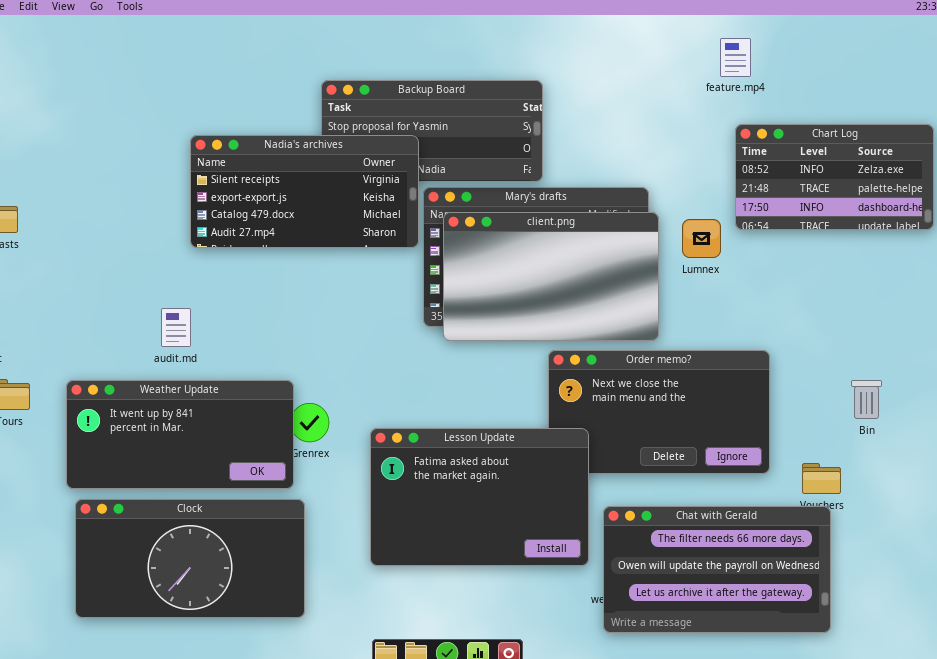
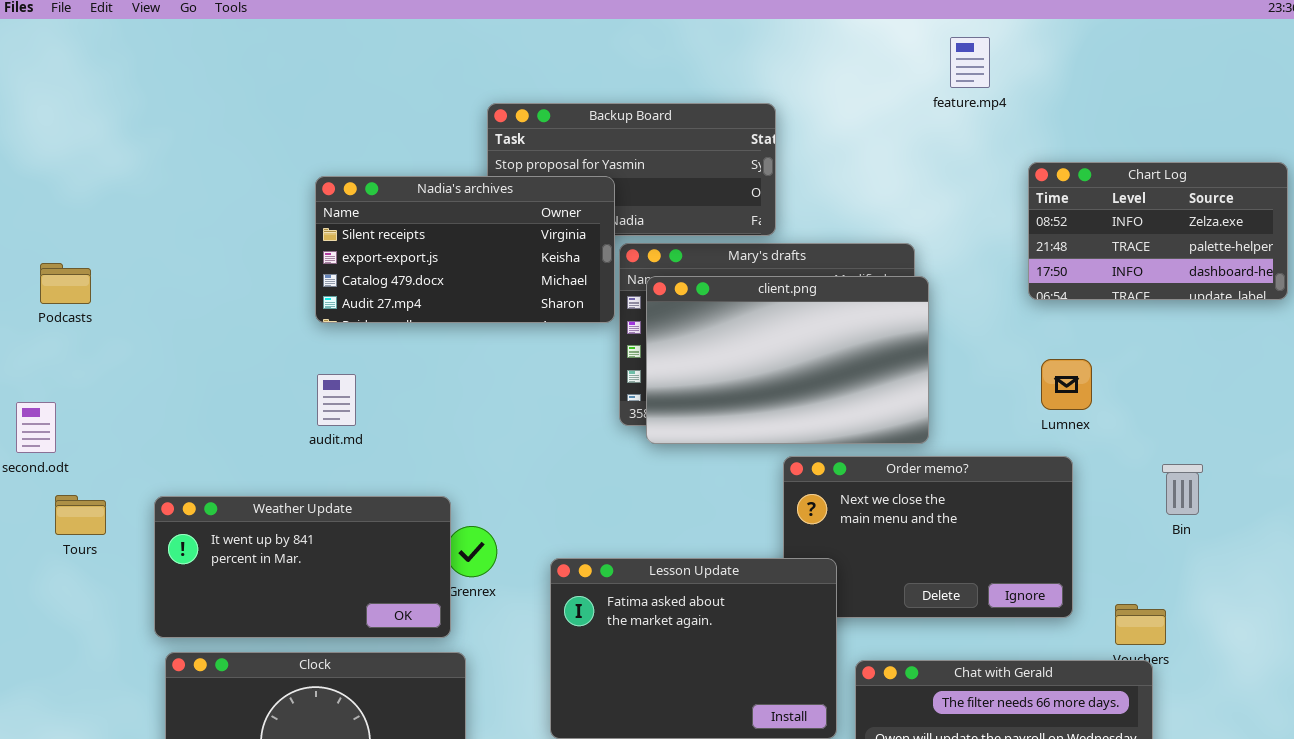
feature.mp4: [720,38,751,77] -> [950,37,990,88], moved
Lumnex: [682,219,721,258] -> [1041,359,1092,410], moved
audit.md: [161,308,191,347] -> [317,374,356,426], moved
Bin: [851,380,882,419] -> [1162,464,1203,515], moved

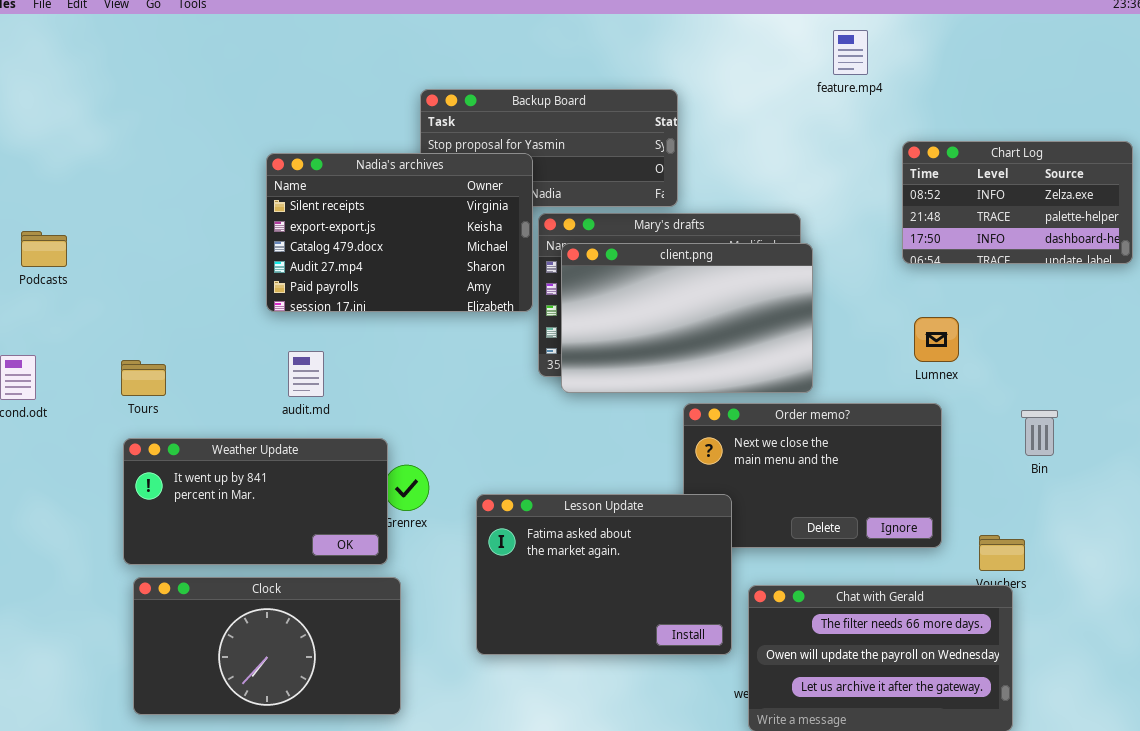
Nadia's archives: [315,176,615,323] -> [266,153,533,312], resized
audit.md: [317,374,356,426] -> [288,351,324,397], moved
Tours: [55,495,106,535] -> [121,360,166,396], moved

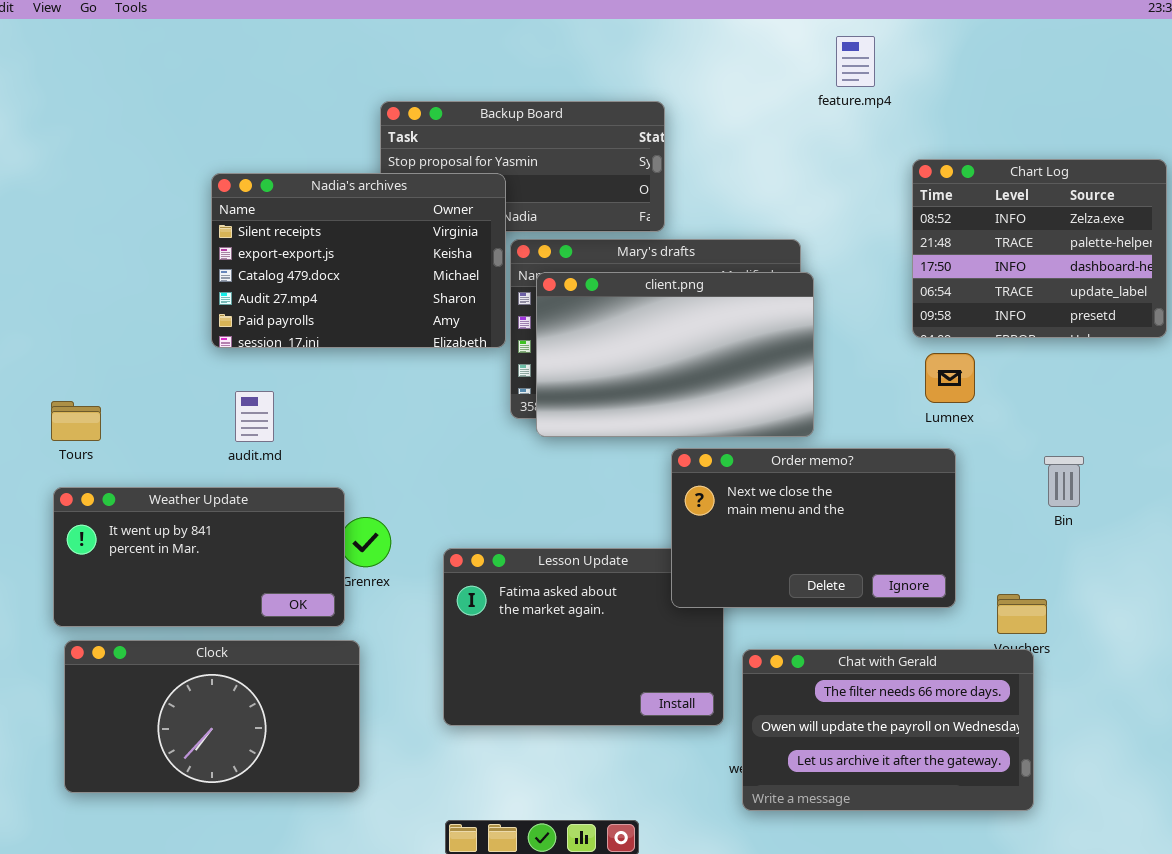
Chart Log: [902,141,1133,264] -> [912,159,1167,338], resized
Order memo?: [683,403,942,548] -> [671,448,956,608], raised

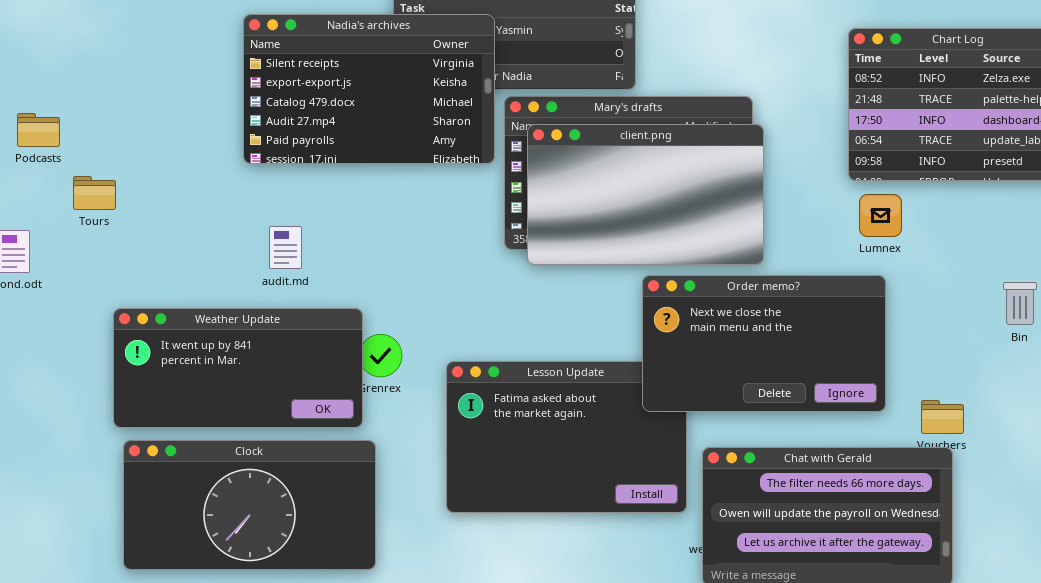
Nadia's archives: [211,173,506,348] -> [243,14,495,164], moved
Tours: [51,401,101,441] -> [73,176,116,210], moved
Bin: [1044,456,1084,507] -> [1003,282,1037,325], moved

